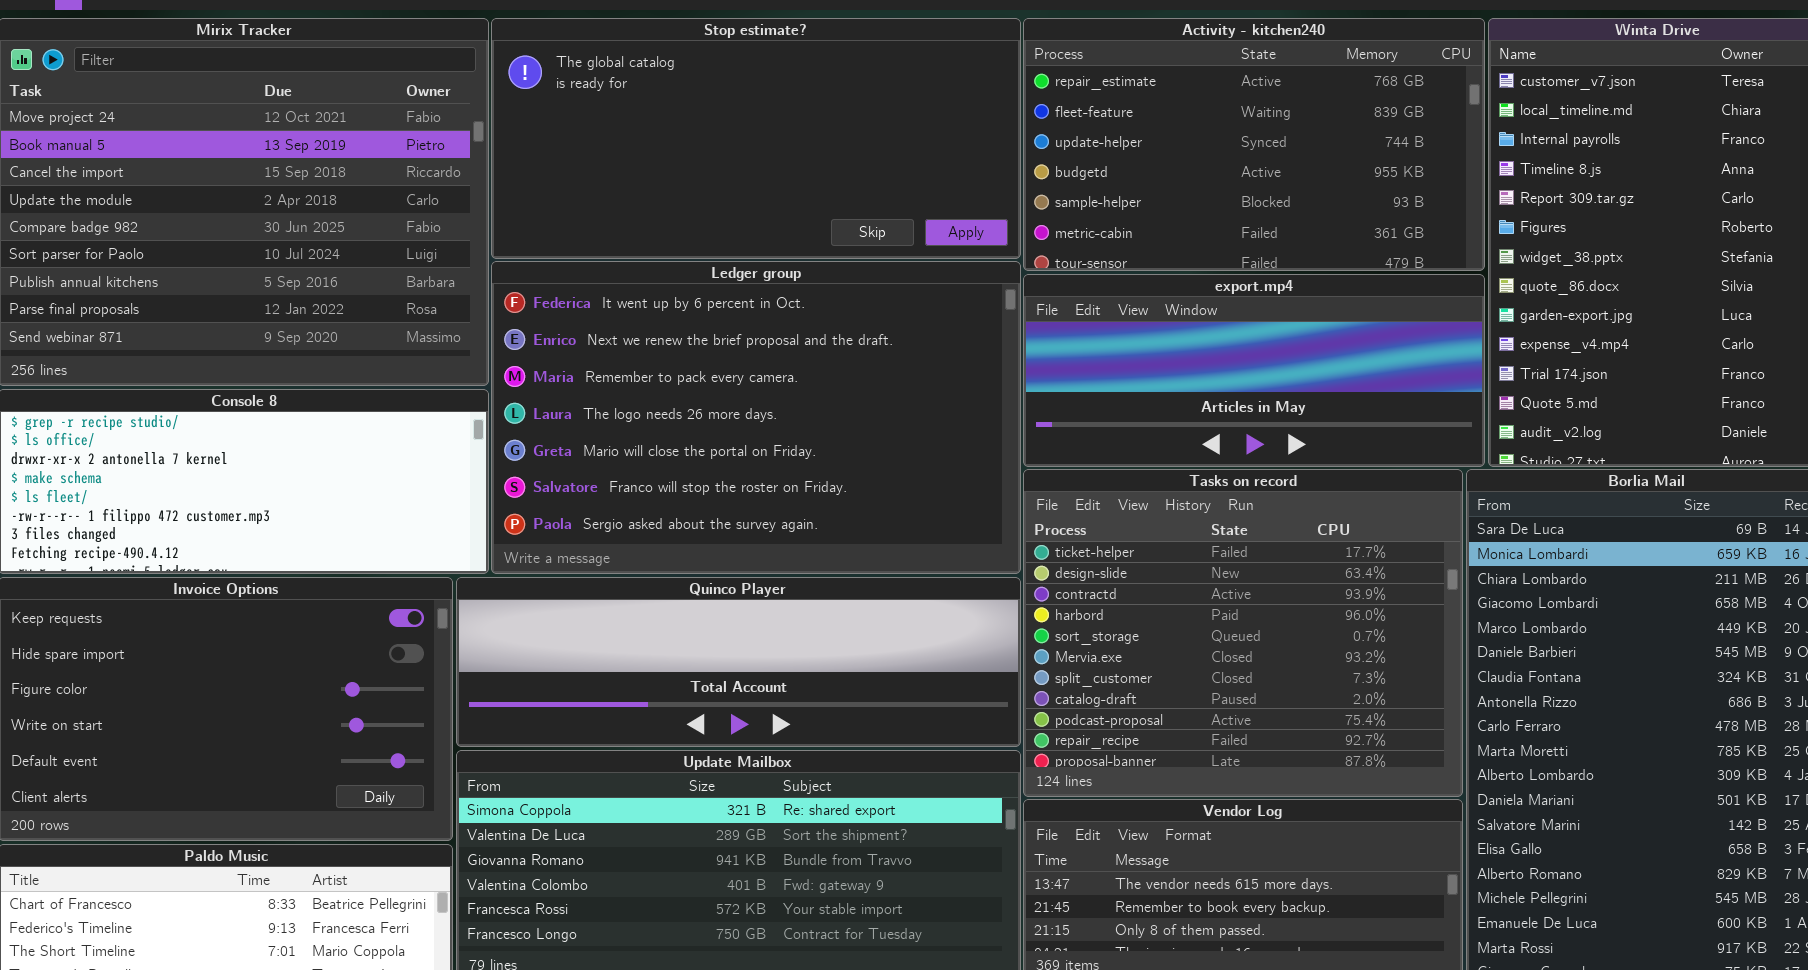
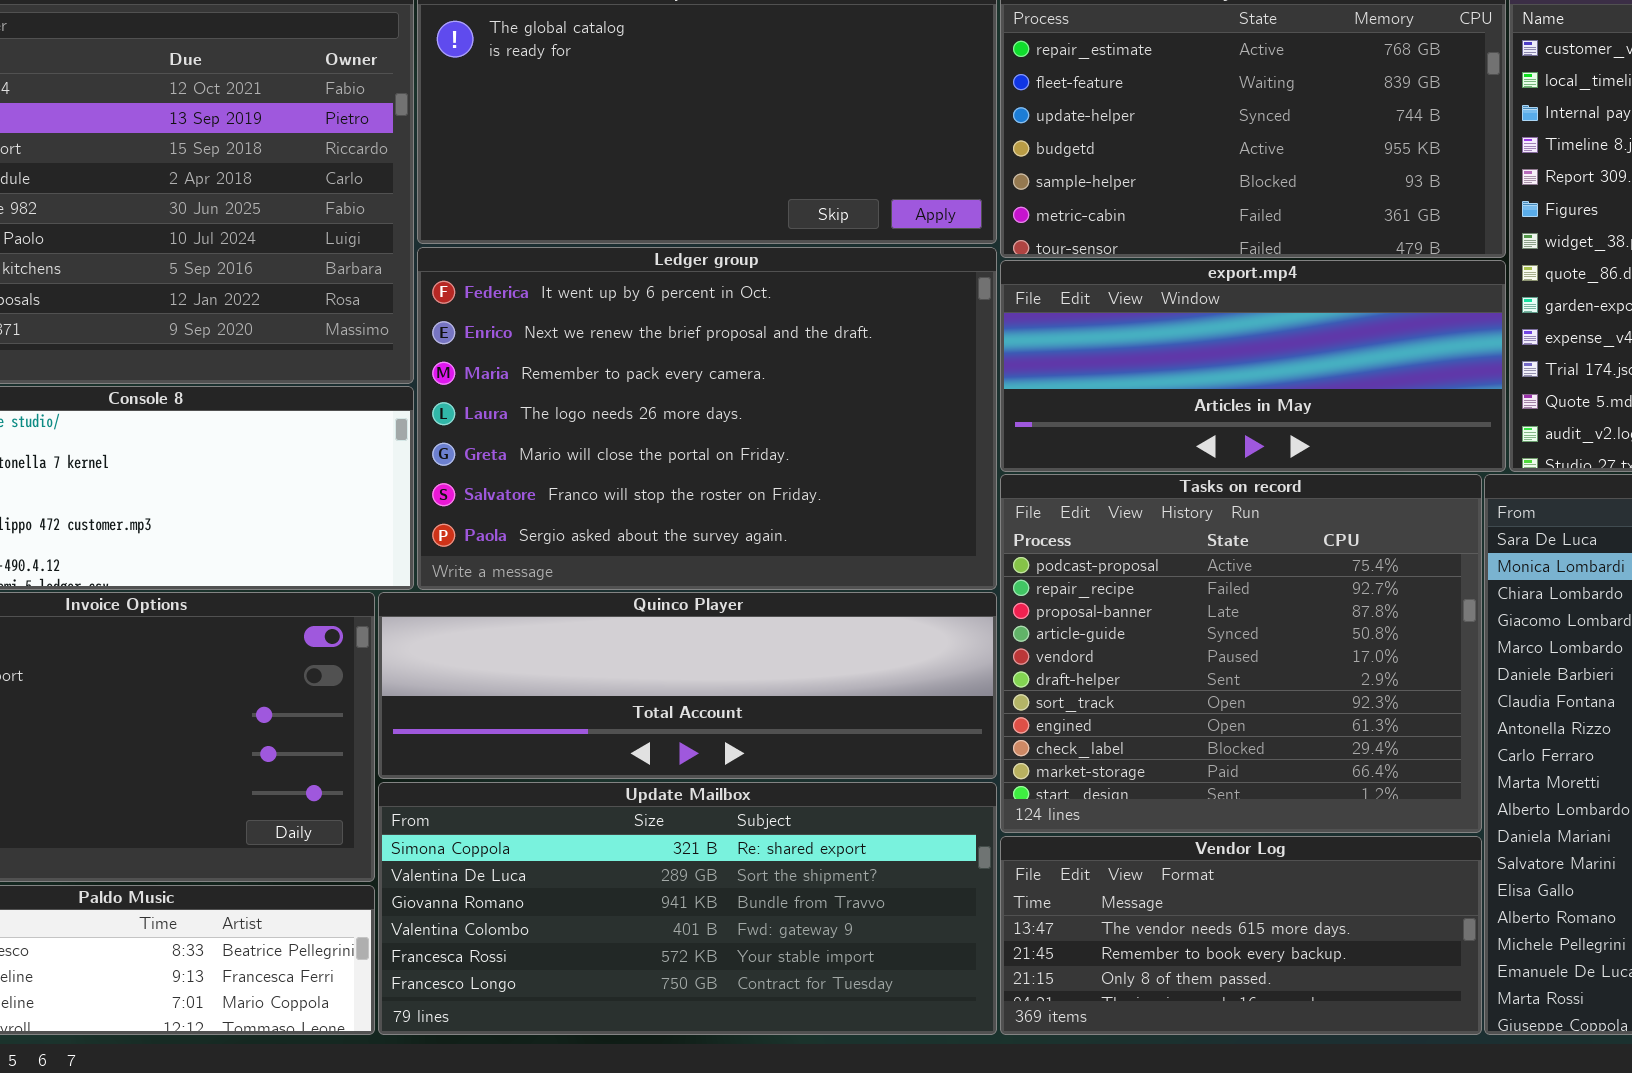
Tasks on record: [1023,469,1463,797] -> [1000,474,1482,833], scrolled down 8 rows

